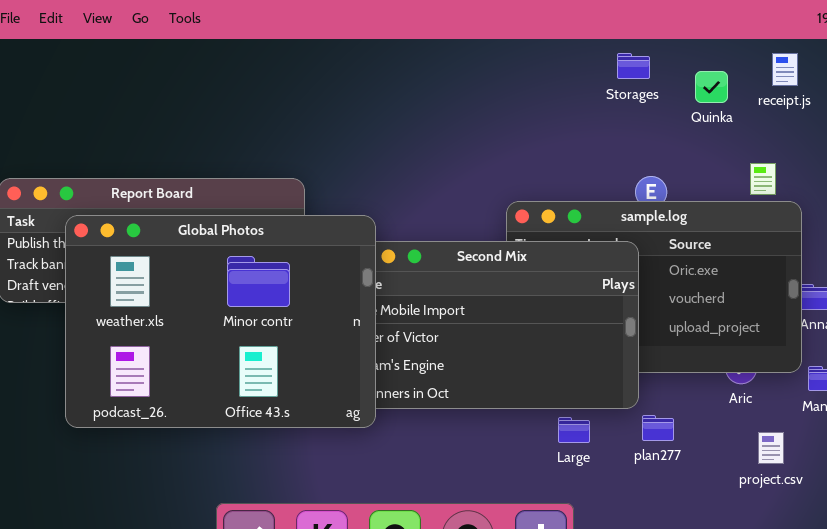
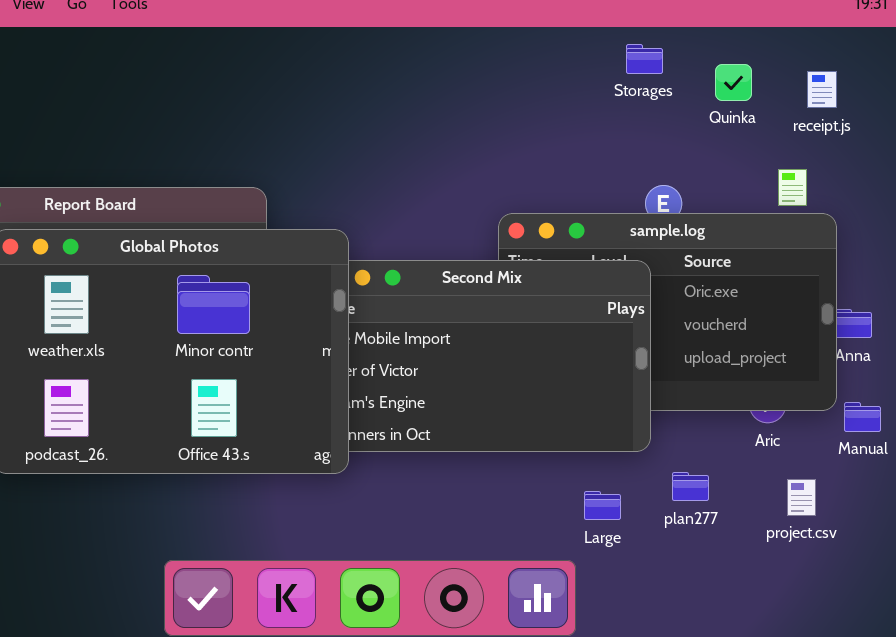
receipt.js: [772,53,798,86] -> [807,71,837,108], moved
plan277: [642,415,674,441] -> [672,472,709,501], moved
Large: [558,417,590,443] -> [584,491,621,520], moved

